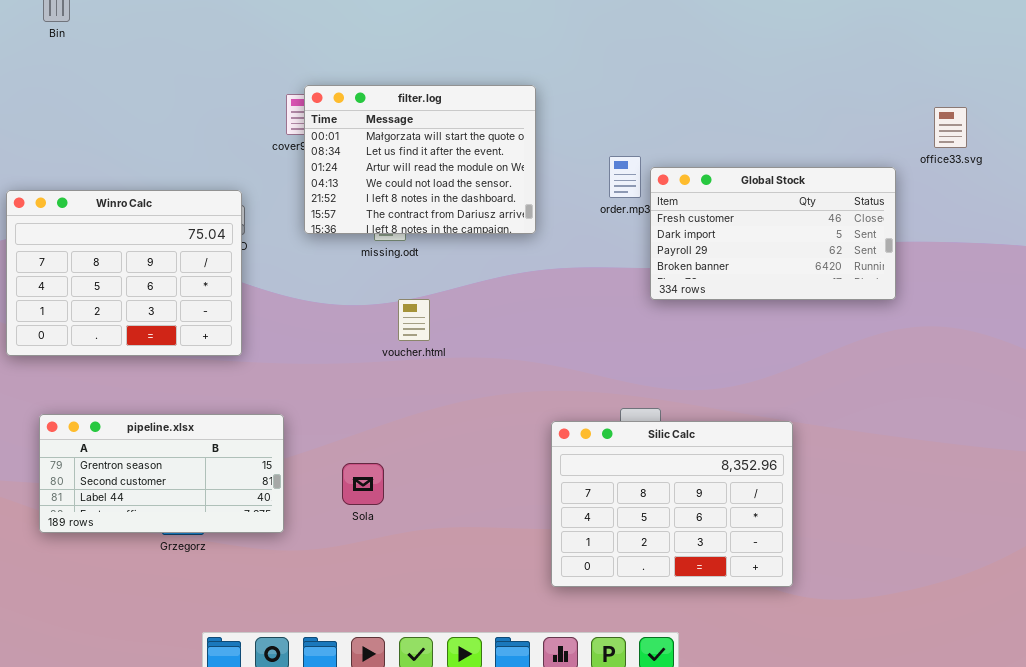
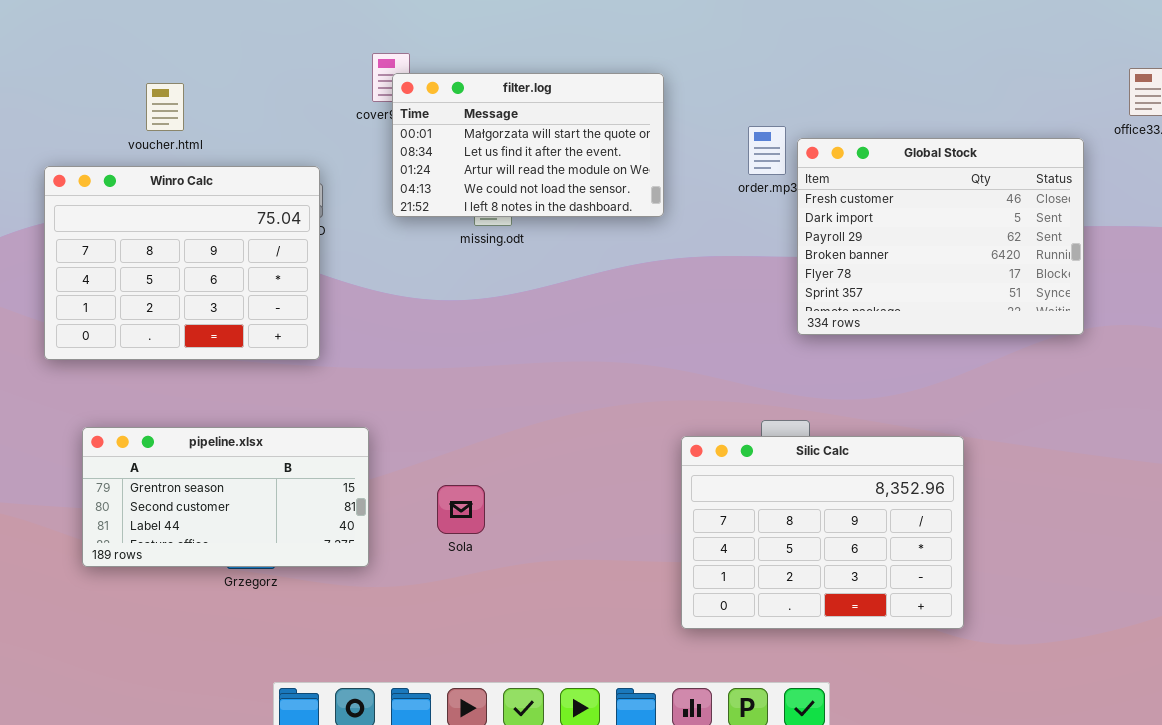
filter.log: [304,85,536,234] -> [392,73,664,217], resized
Global Stock: [650,167,896,300] -> [797,138,1084,335], resized
voucher.html: [398,299,430,341] -> [146,83,184,131], moved

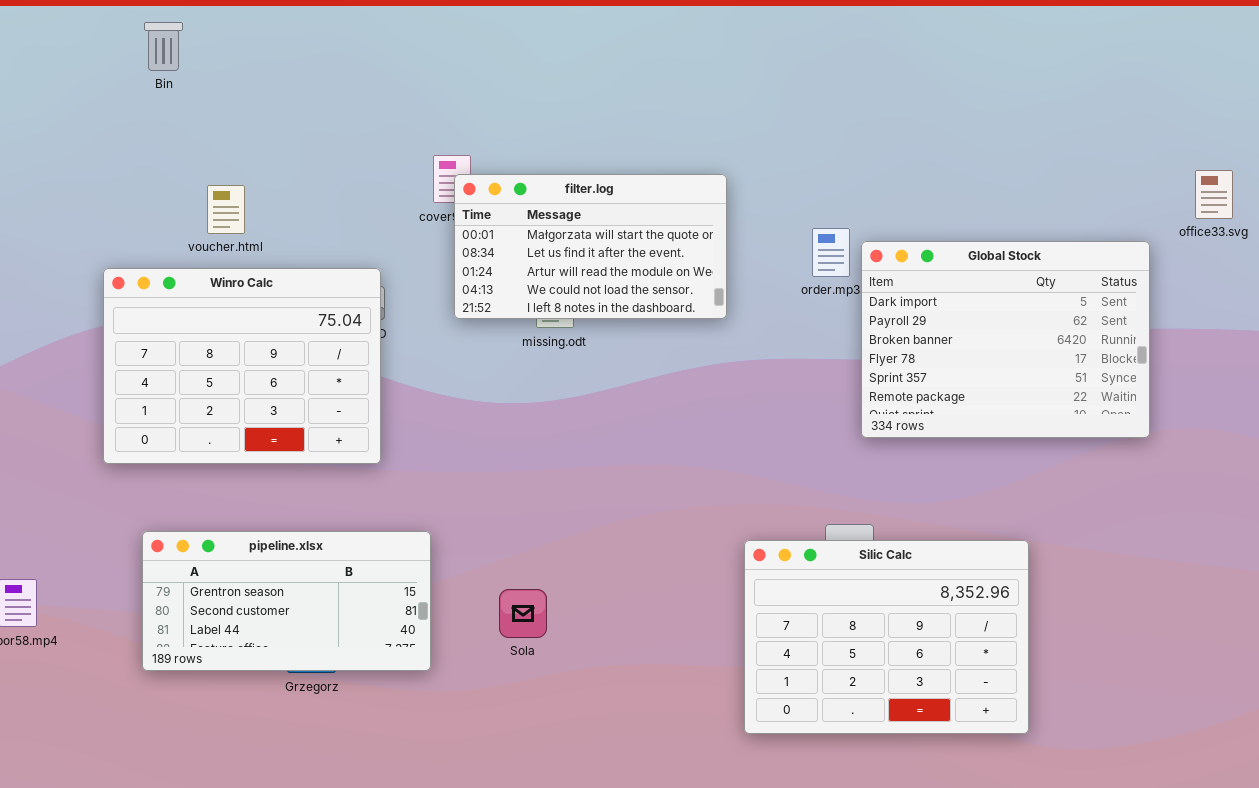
Global Stock: [797,138,1084,335] -> [861,241,1150,438], scrolled down 1 row

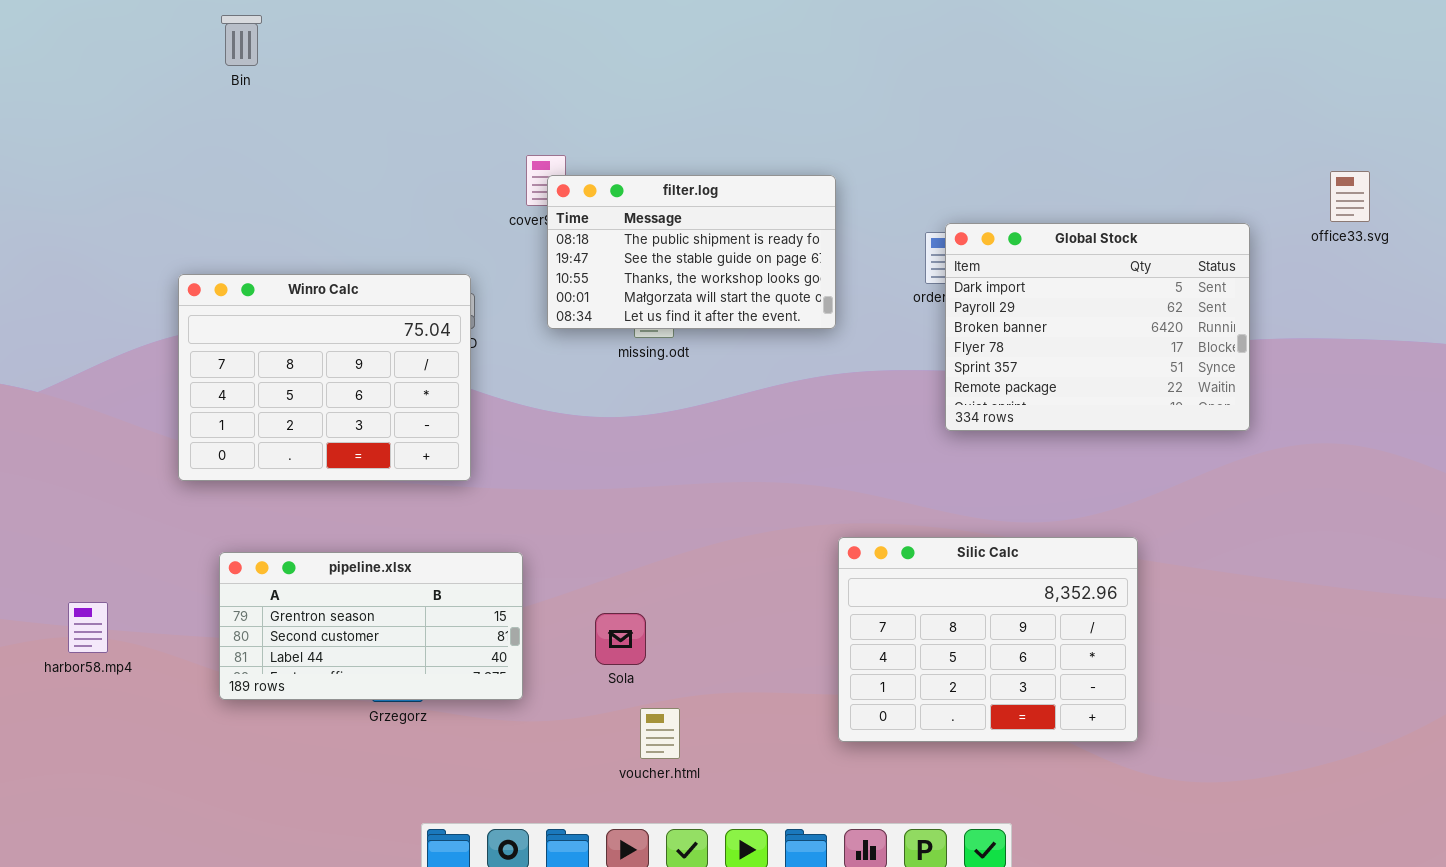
filter.log: [454,174,727,319] -> [547,175,836,329], scrolled up 3 rows
voucher.html: [207,185,245,234] -> [640,708,680,759], moved
Global Stock: [861,241,1150,438] -> [945,223,1250,431], moved
Silic Calc: [744,540,1029,734] -> [838,537,1138,742], moved

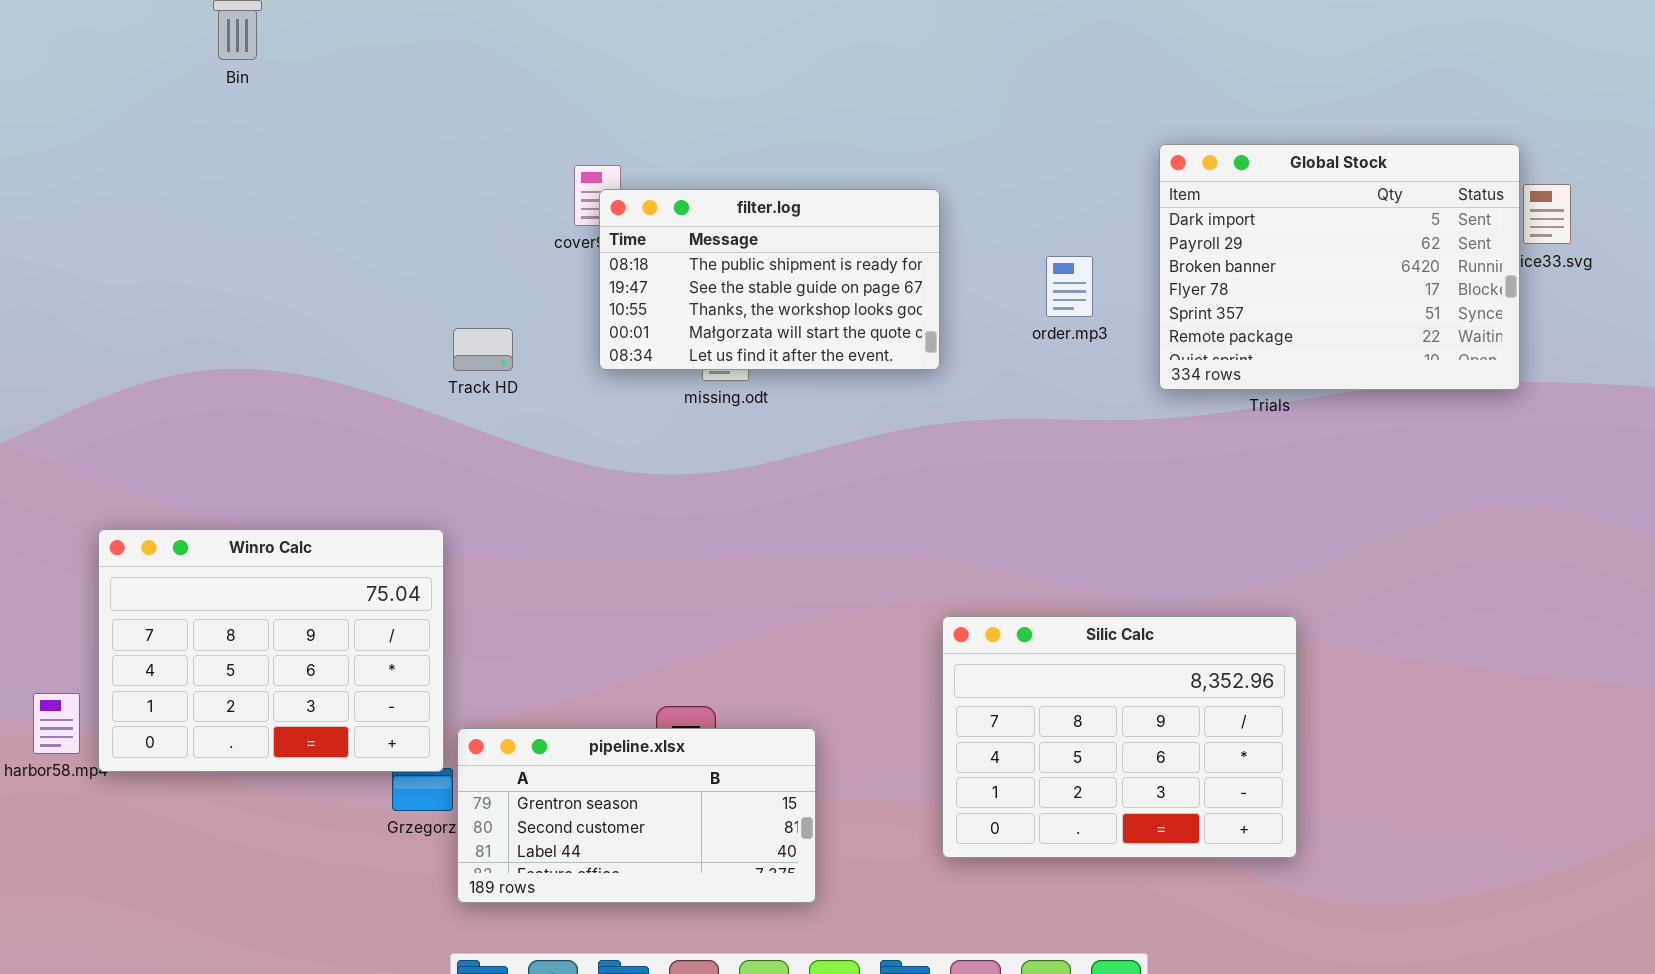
Global Stock: [945,223,1250,431] -> [1159,144,1520,390], moved
Winro Calc: [178,274,471,481] -> [98,529,444,772], moved
pipeline.xlsx: [219,552,523,700] -> [457,728,816,903], moved

